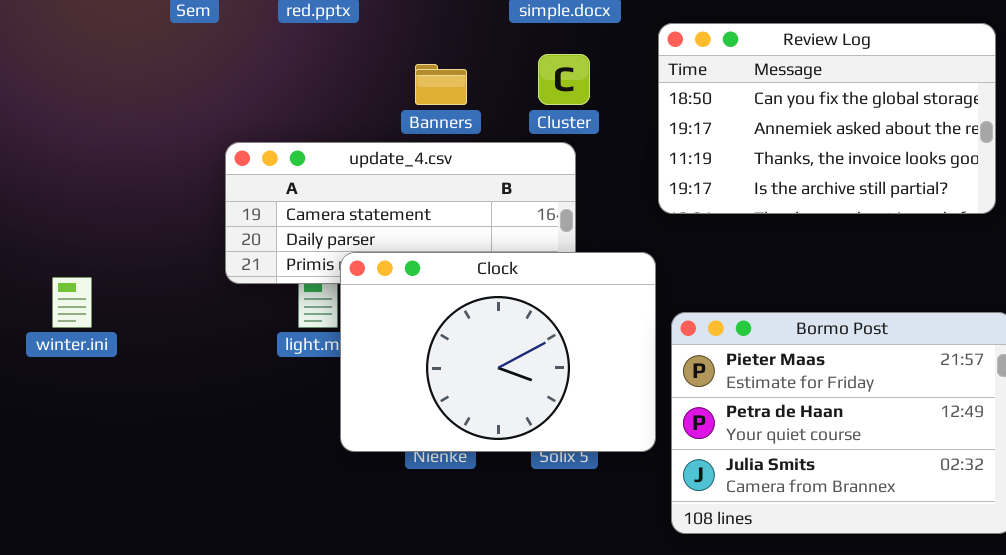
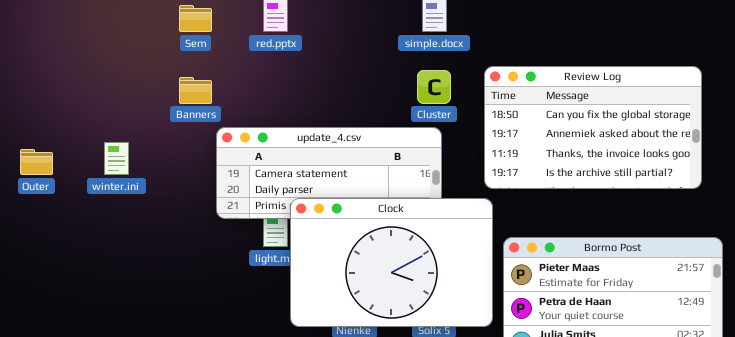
Review Log: [658,23,996,214] -> [484,66,702,189], moved
Banners: [415,64,467,105] -> [179,77,212,104], moved
winter.ini: [52,277,92,328] -> [104,142,129,175], moved

